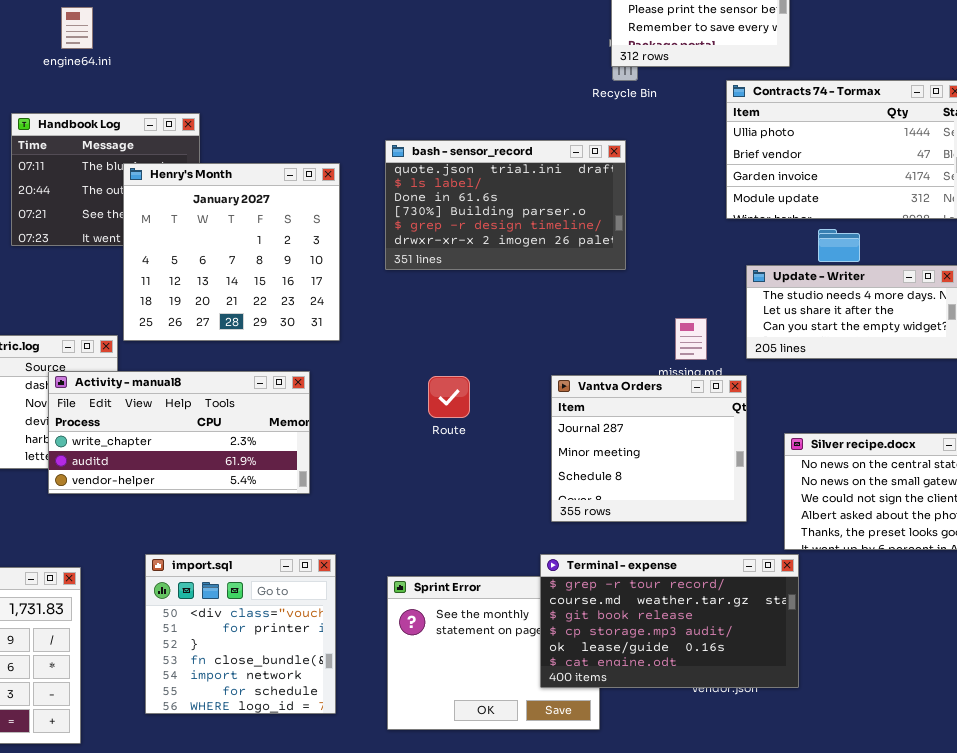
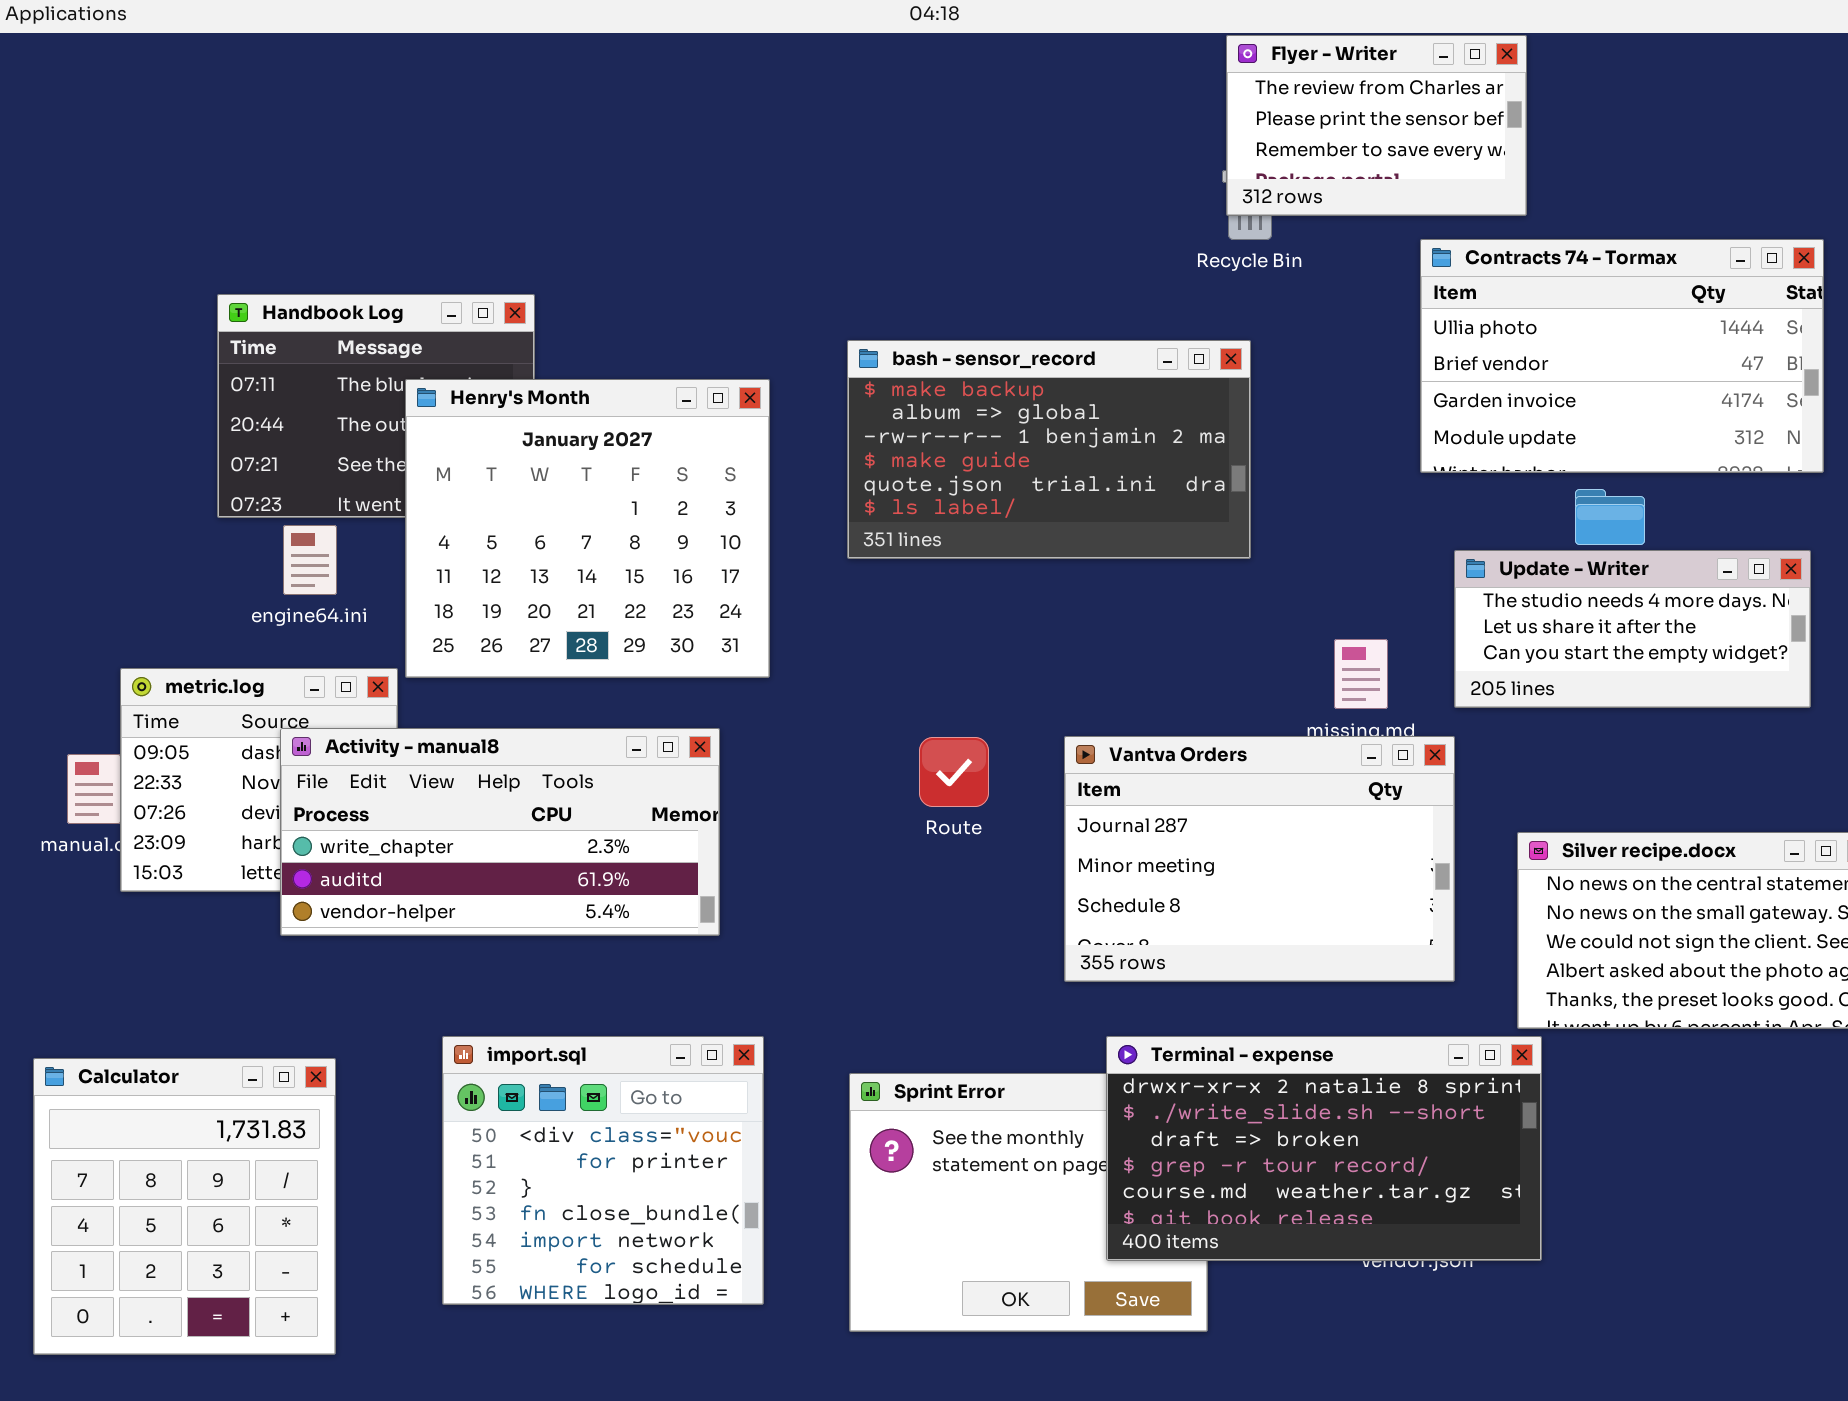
engine64.ini: [61,7,93,49] -> [283,525,337,595], moved
bash - sensor_record: [385,140,626,270] -> [847,340,1251,559], scrolled up 4 rows
Vantva Orders: [551,375,747,522] -> [1064,736,1455,982], resized
Terminal - expense: [540,554,799,688] -> [1106,1036,1542,1261], scrolled up 3 rows

